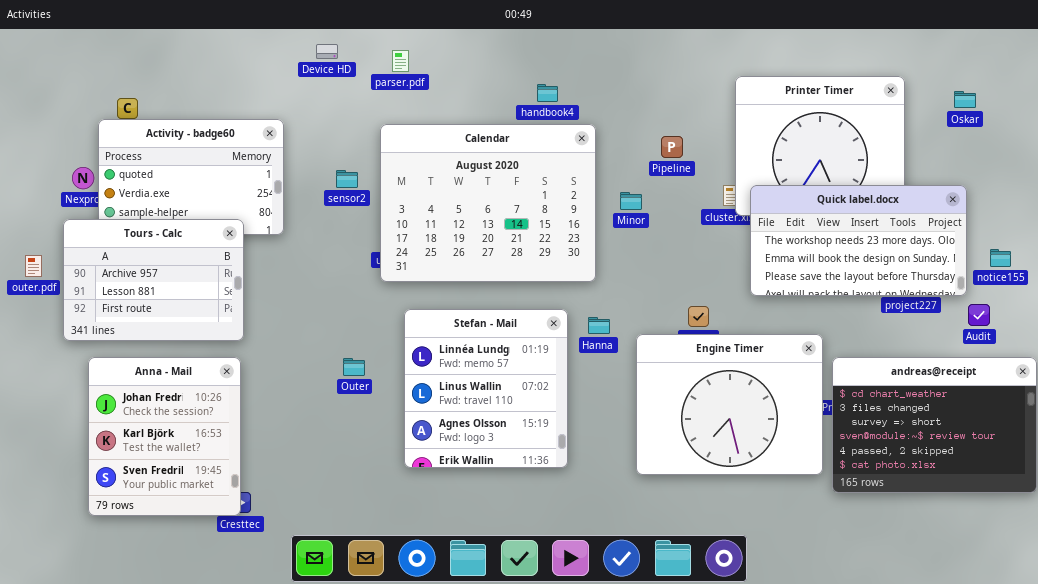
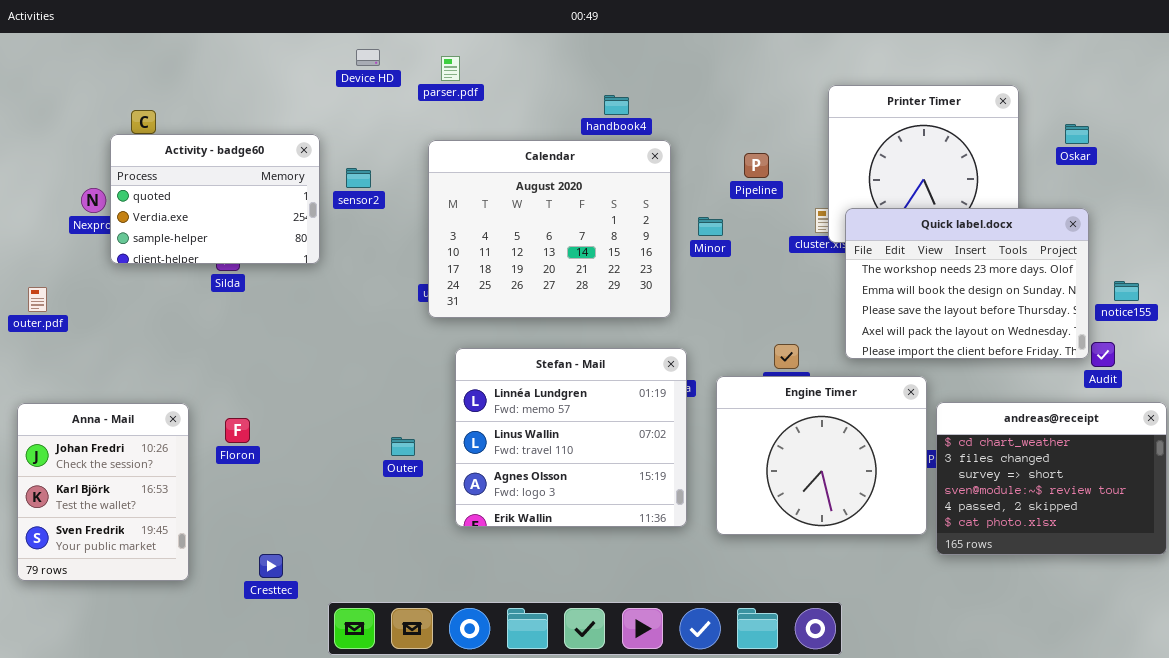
Oskar: [954,91,976,108] -> [1065,124,1089,144], moved
sensor2: [336,170,358,188] -> [346,168,371,188], moved
Quick label.docx: [750,185,967,296] -> [845,208,1089,359], resized
Tours - Calc: [63,219,244,341] -> none, closed
Stefan - Mail: [404,309,568,468] -> [455,348,687,527], resized
Anna - Mail: [88,357,241,516] -> [17,403,189,581], moved
Outer: [343,358,365,376] -> [391,437,415,456], moved

